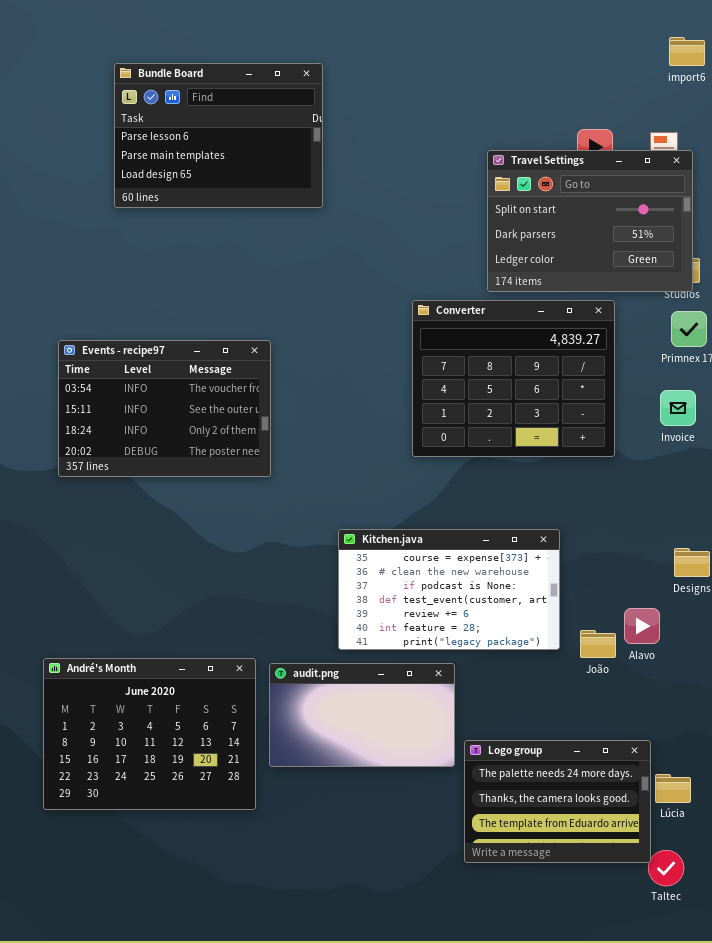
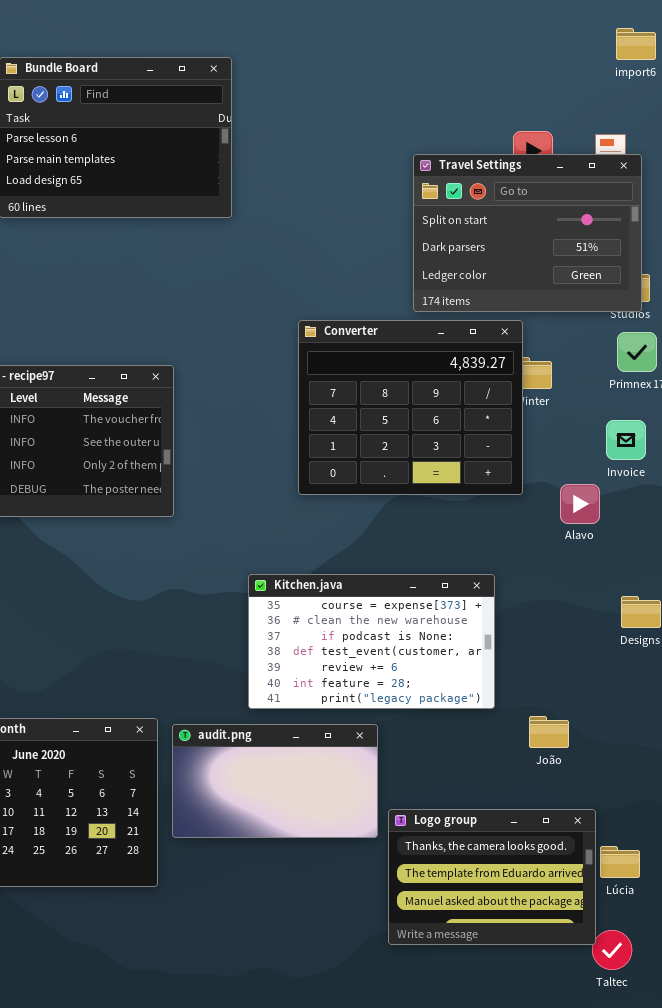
Converter: [412,300,615,457] -> [298,320,523,495], moved
Alavo: [624,608,660,644] -> [560,484,600,524], moved
João: [580,630,616,658] -> [529,716,569,748], moved
Logo group: [464,740,651,863] -> [388,809,596,945], scrolled down 1 row

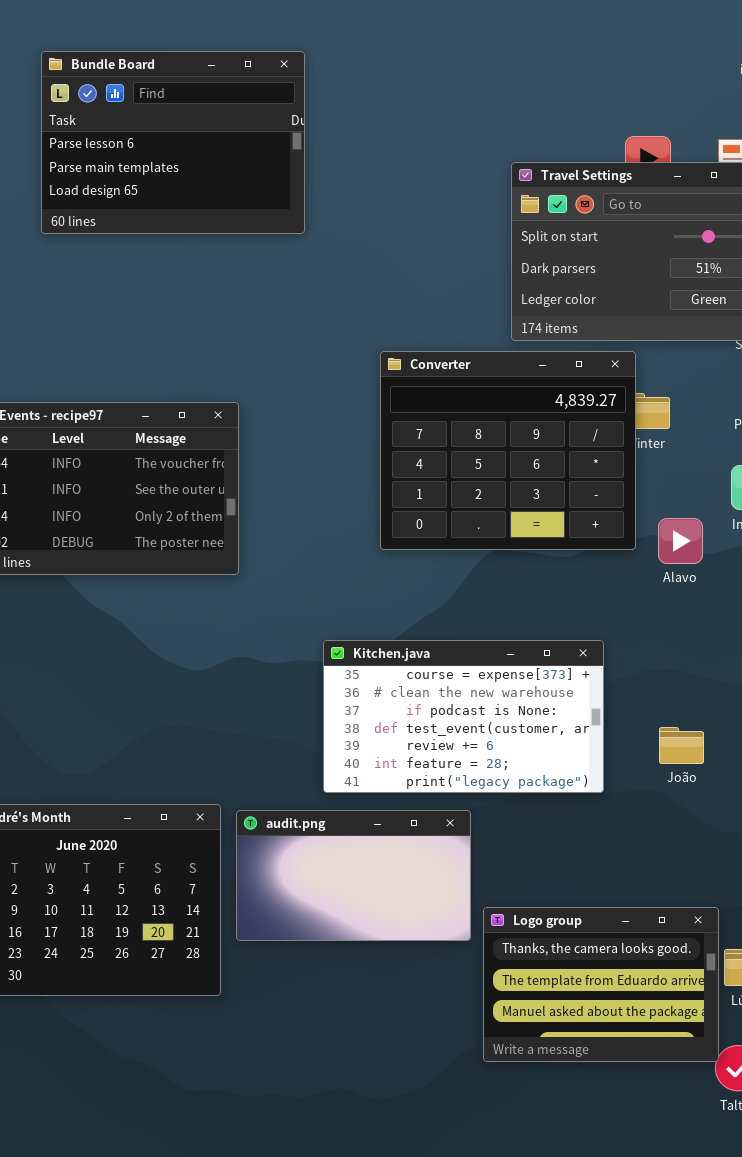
Alavo: [560,484,600,524] -> [658,518,703,564], moved
João: [529,716,569,748] -> [659,727,704,764], moved

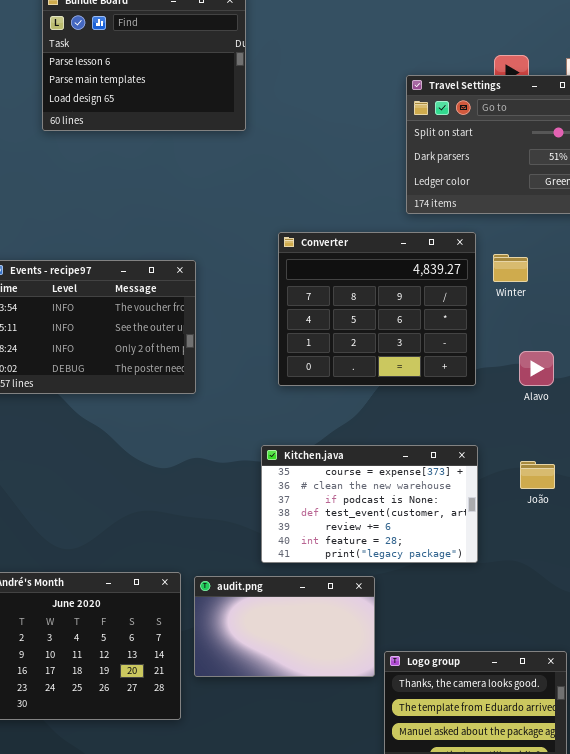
Converter: [380,351,636,550] -> [278,232,476,386], moved
João: [659,727,704,764] -> [520,461,555,489], moved

